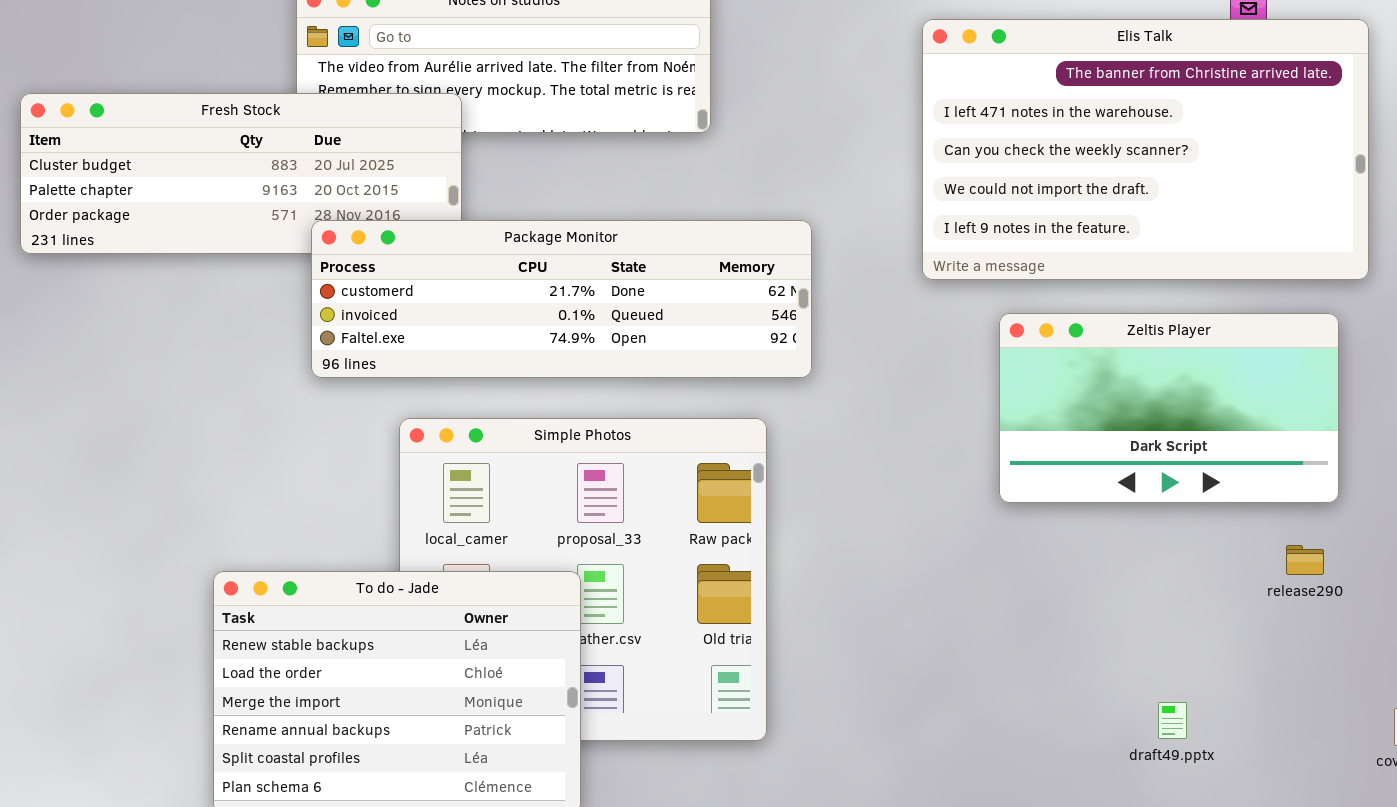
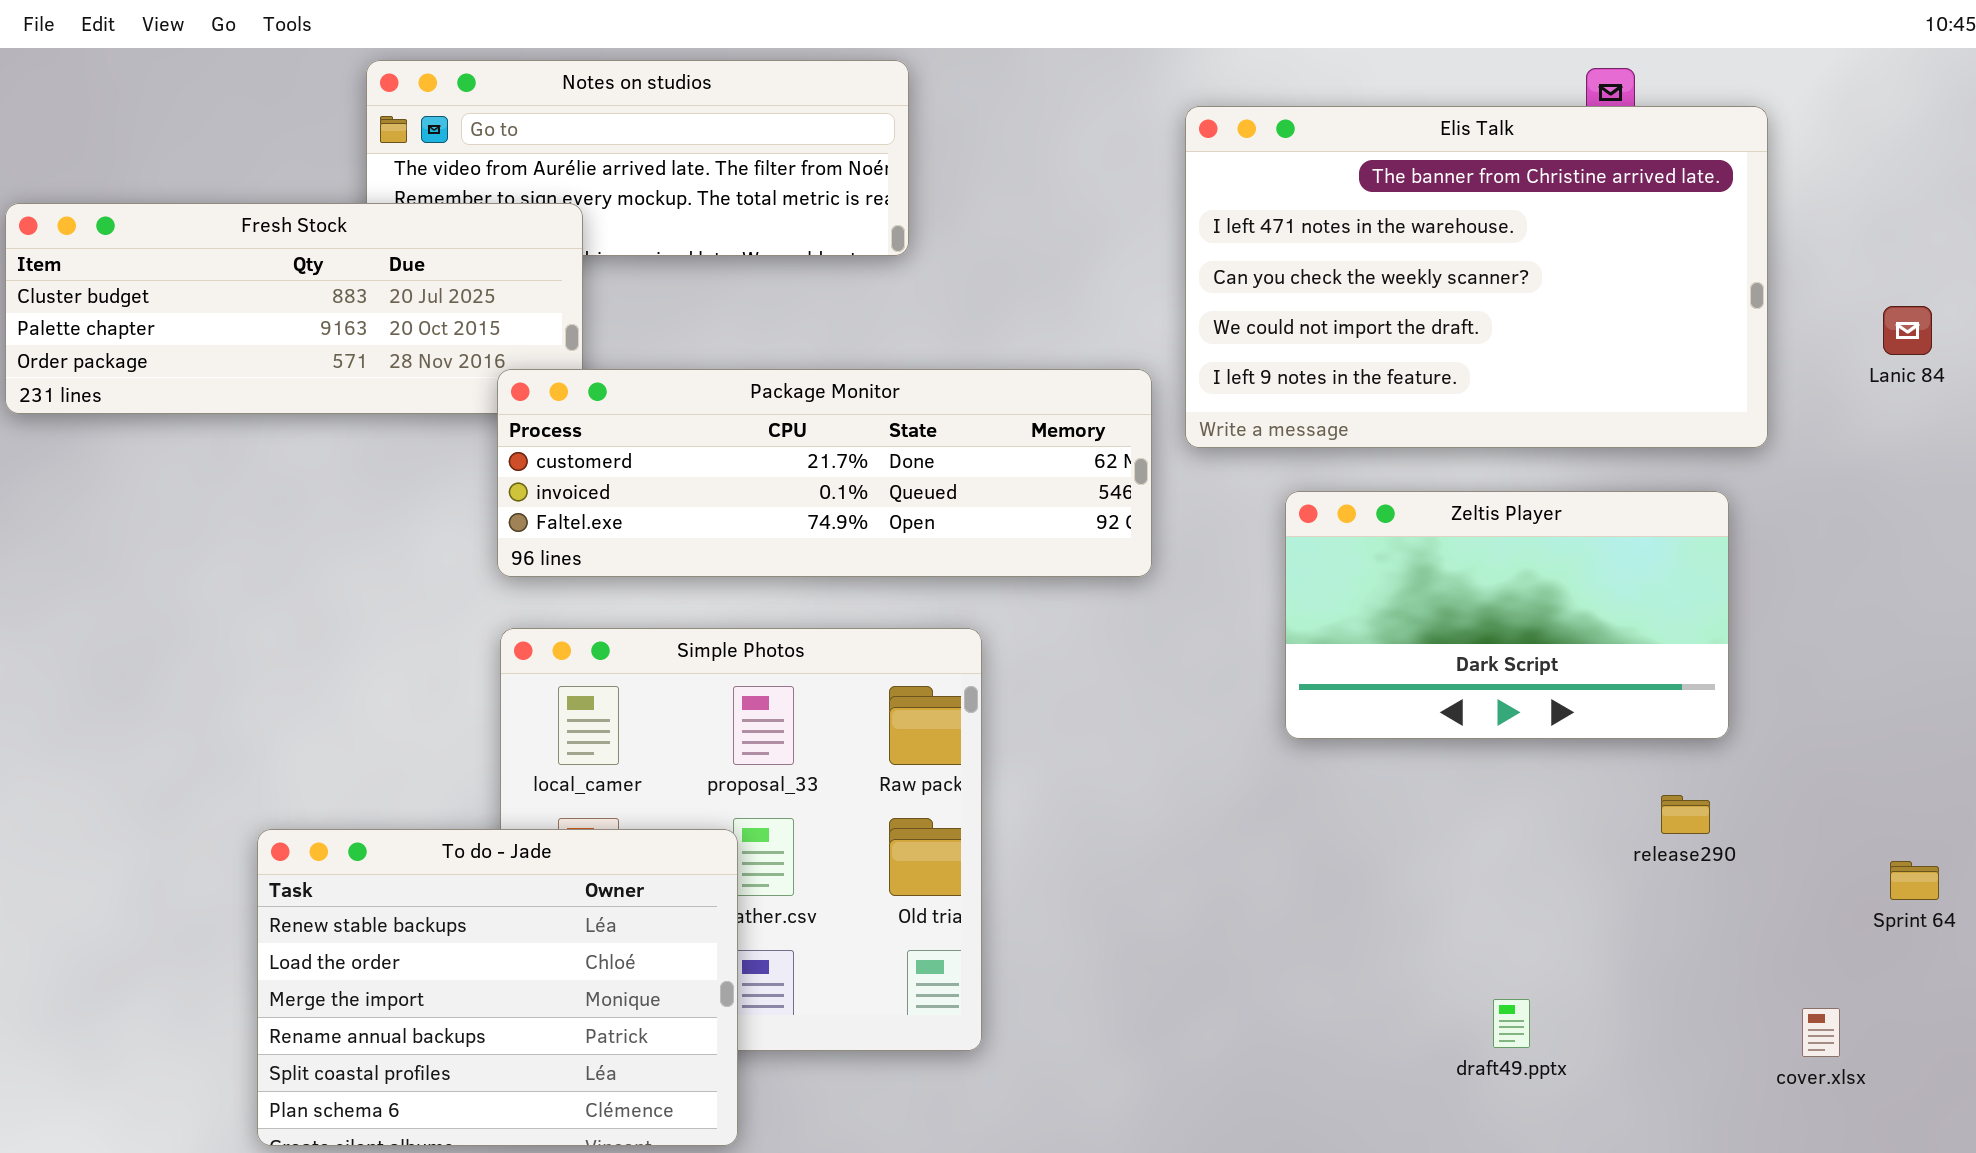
Package Monitor: [311,220,812,378] -> [497,369,1152,577], moved

